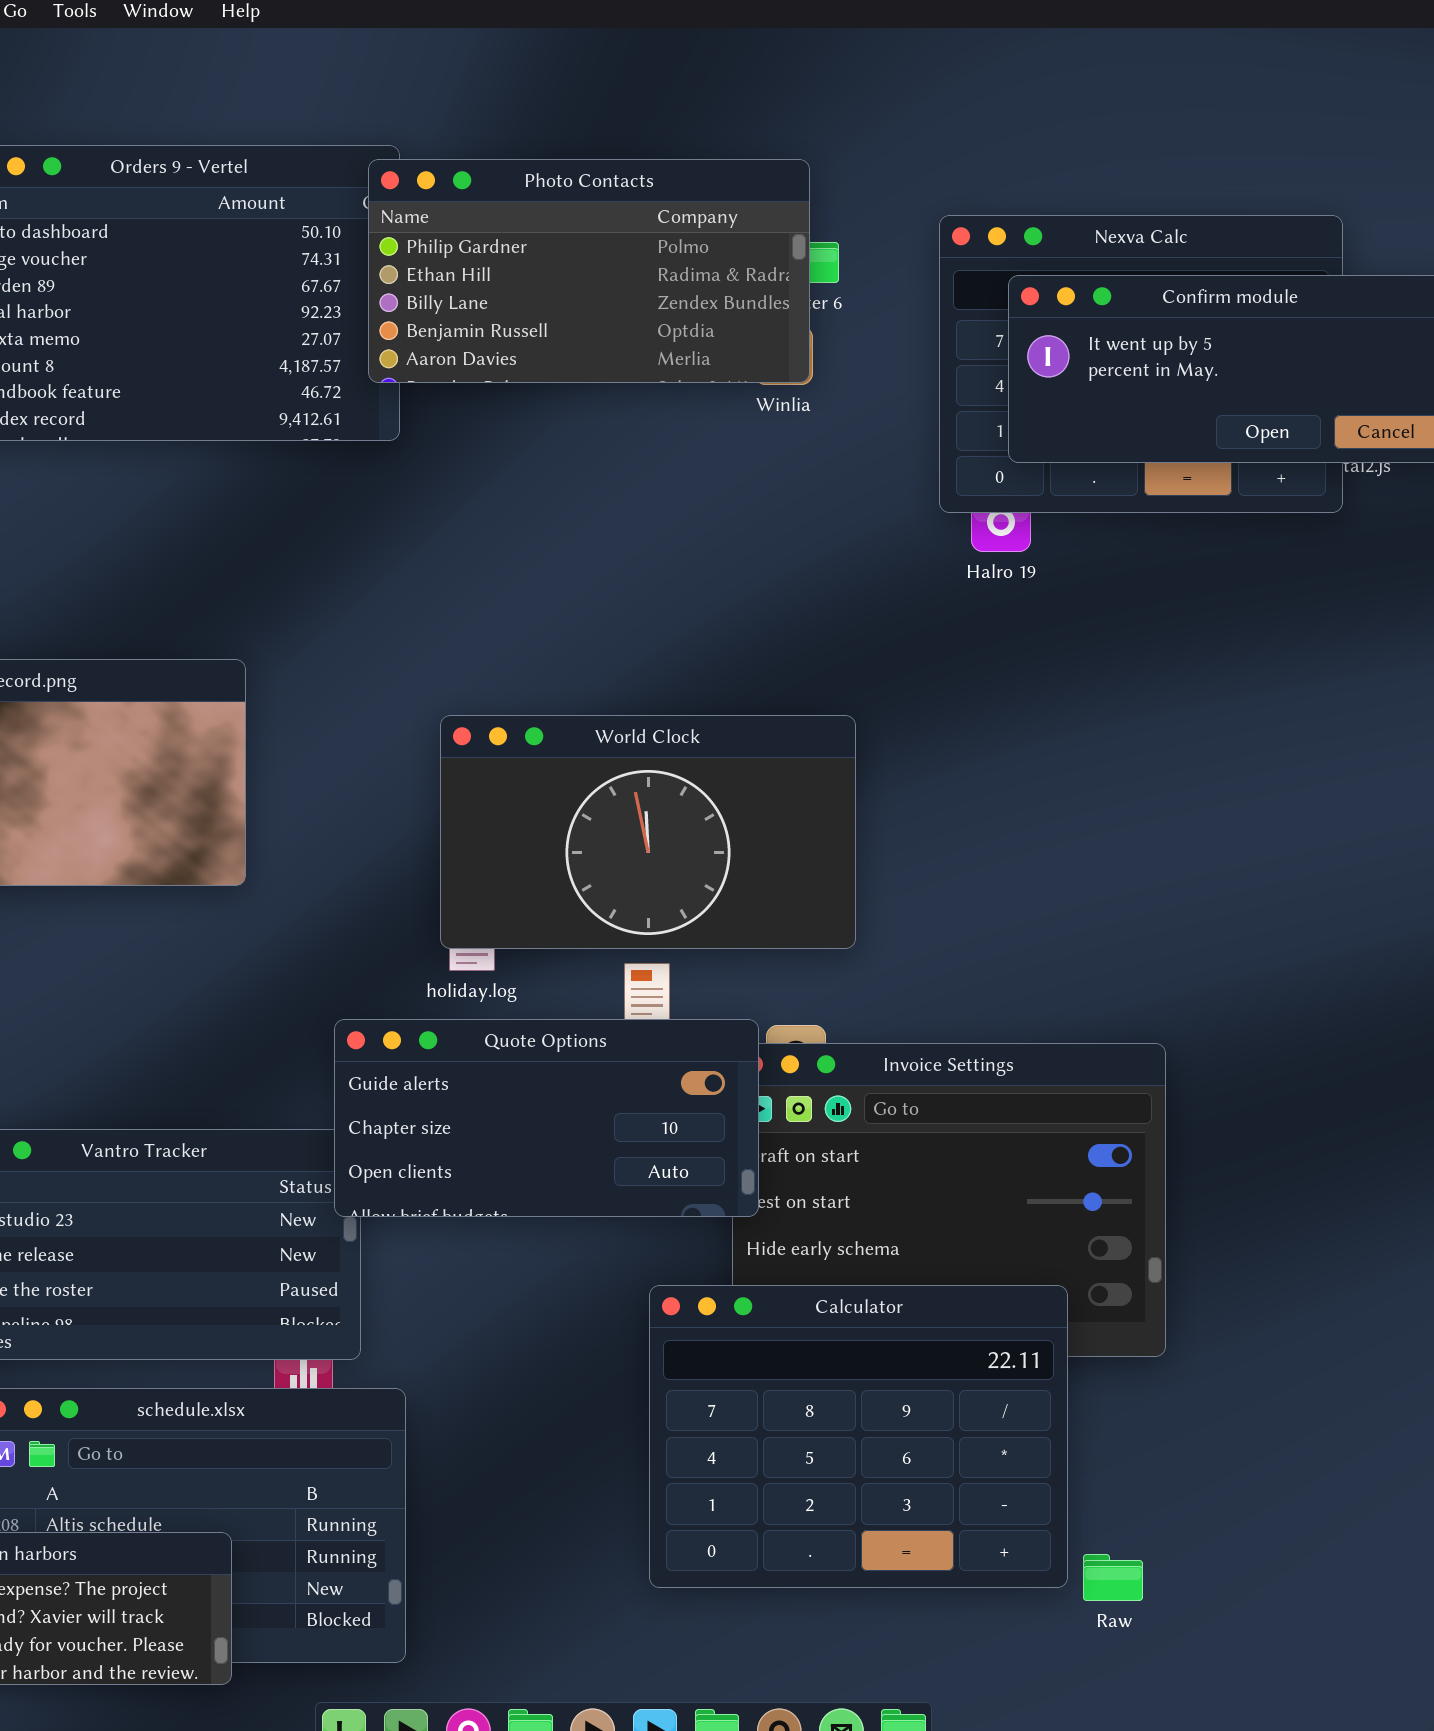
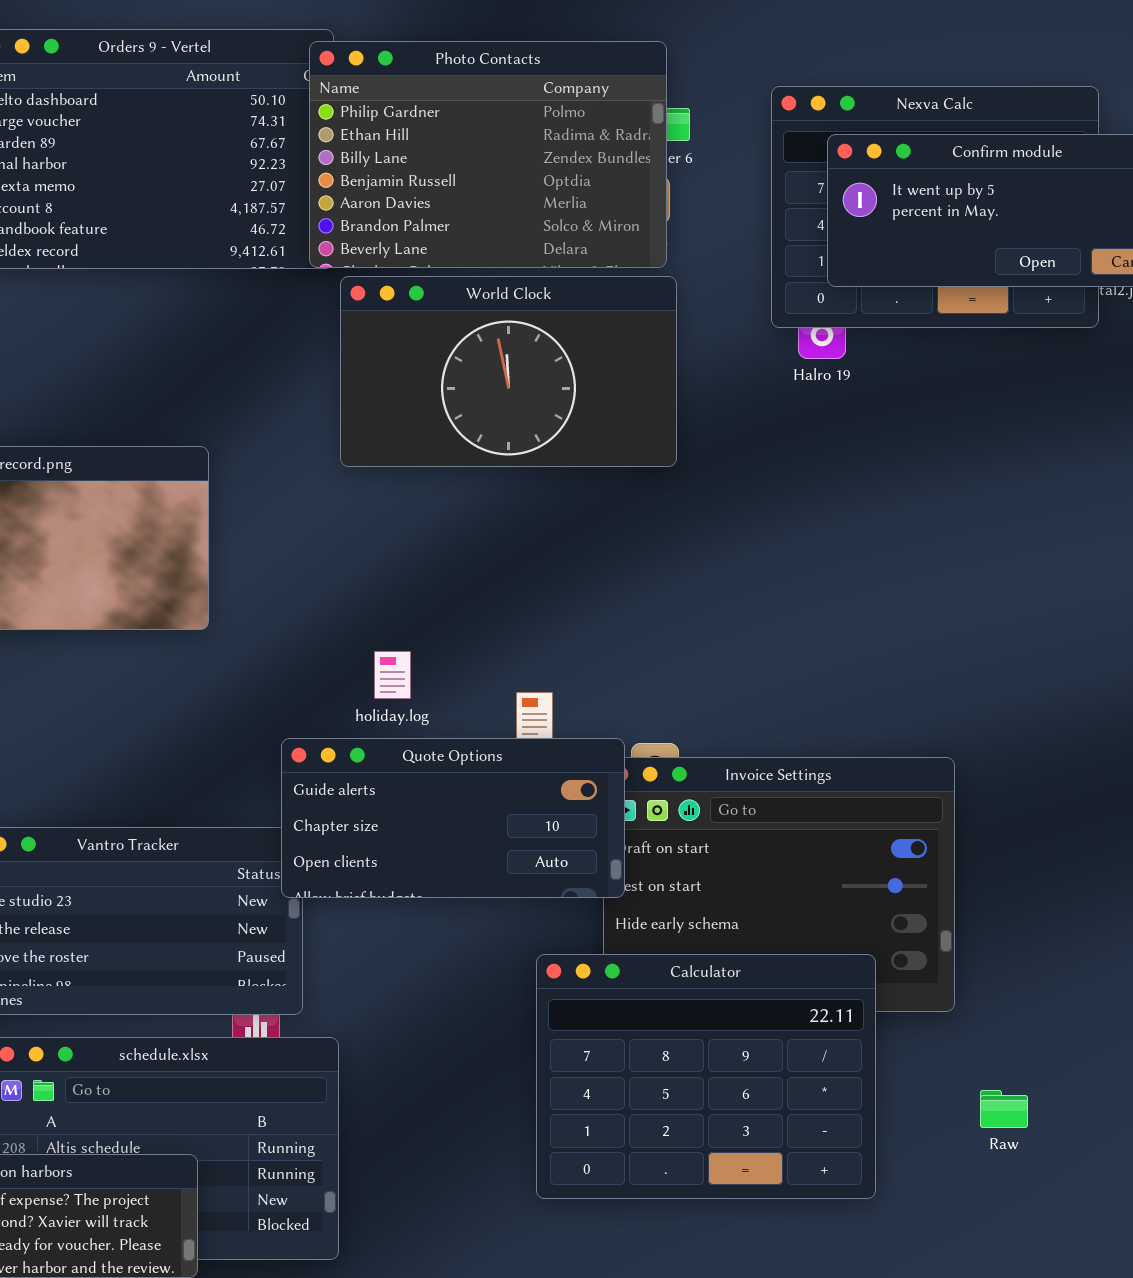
Photo Contacts: [368,159,810,383] -> [309,41,667,268], resized
World Clock: [440,715,856,949] -> [340,276,677,467], moved
Raw: [1083,1554,1143,1601] -> [980,1090,1028,1128], moved

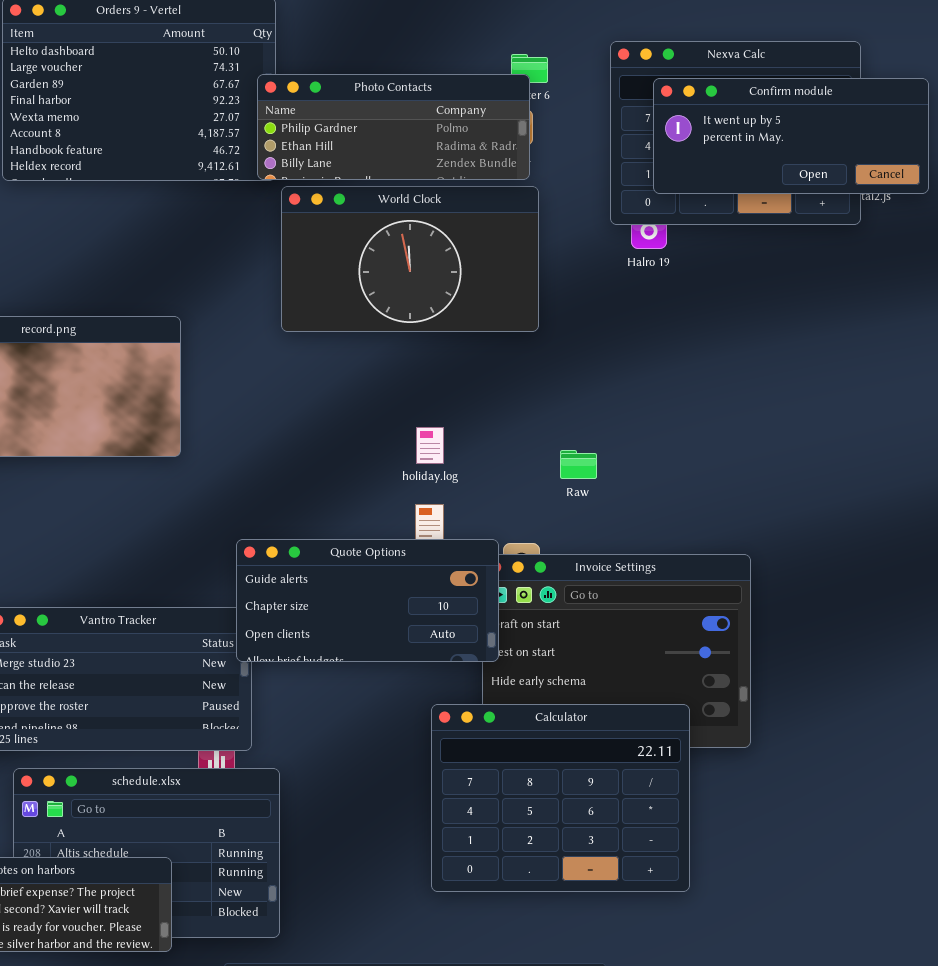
Photo Contacts: [309,41,667,268] -> [257,74,530,180], resized
holiday.log: [374,651,411,699] -> [416,427,444,464], moved
Raw: [980,1090,1028,1128] -> [560,450,597,479], moved

